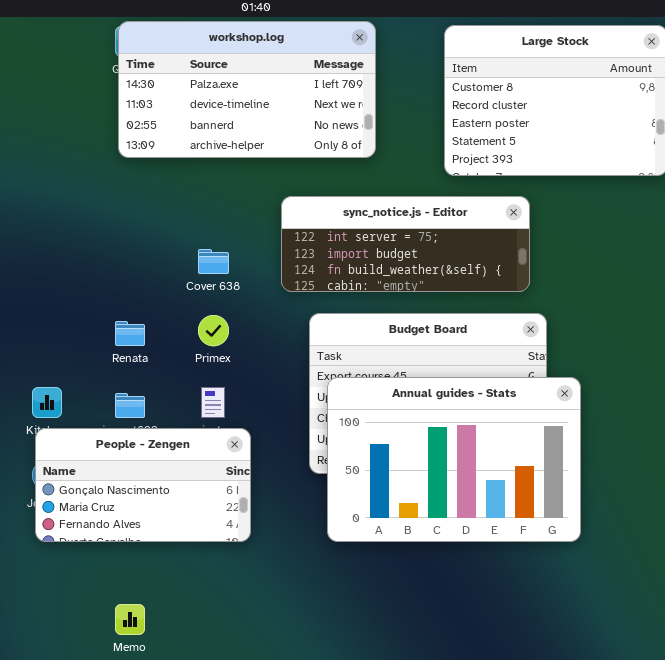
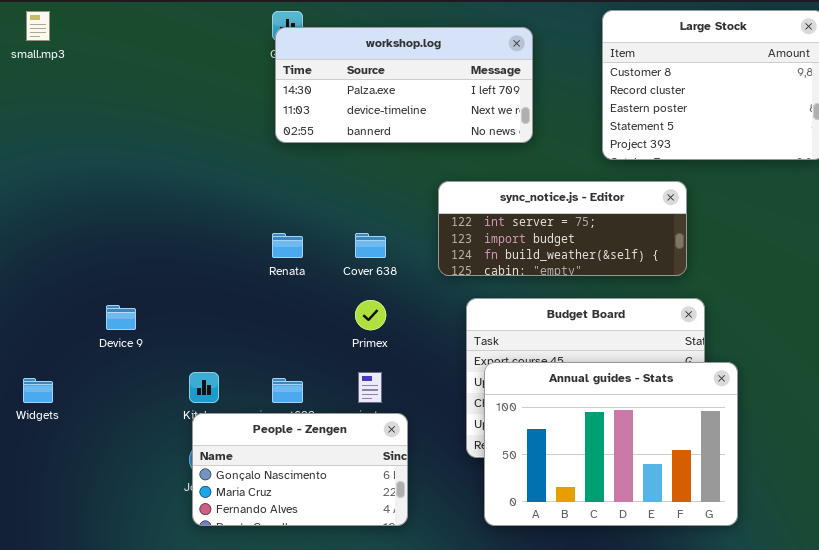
workshop.log: [118,21,376,158] -> [275,27,533,143], resized
Renata: [115,321,145,346] -> [272,233,303,258], moved

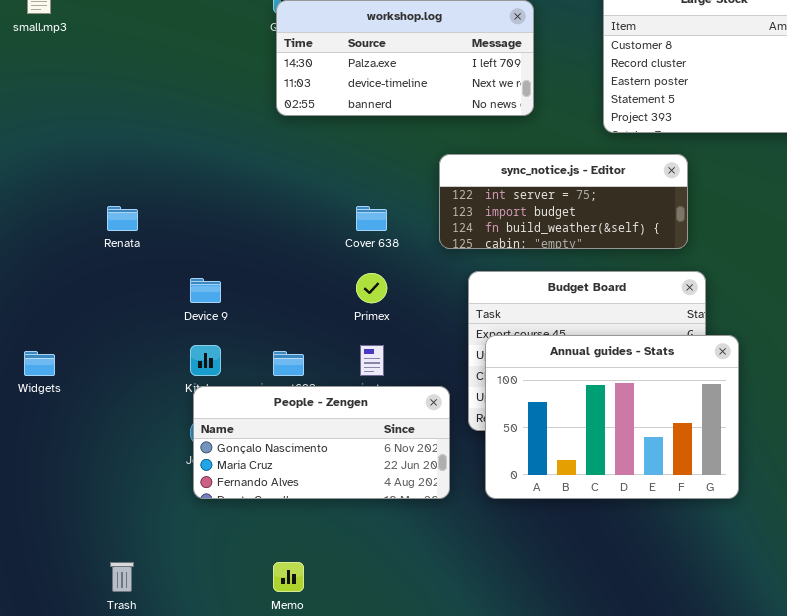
Renata: [272,233,303,258] -> [107,206,138,231], moved
Device 9: [106,305,136,330] -> [190,278,221,303], moved
People - Zengen: [192,413,408,526] -> [193,386,450,499], resized

